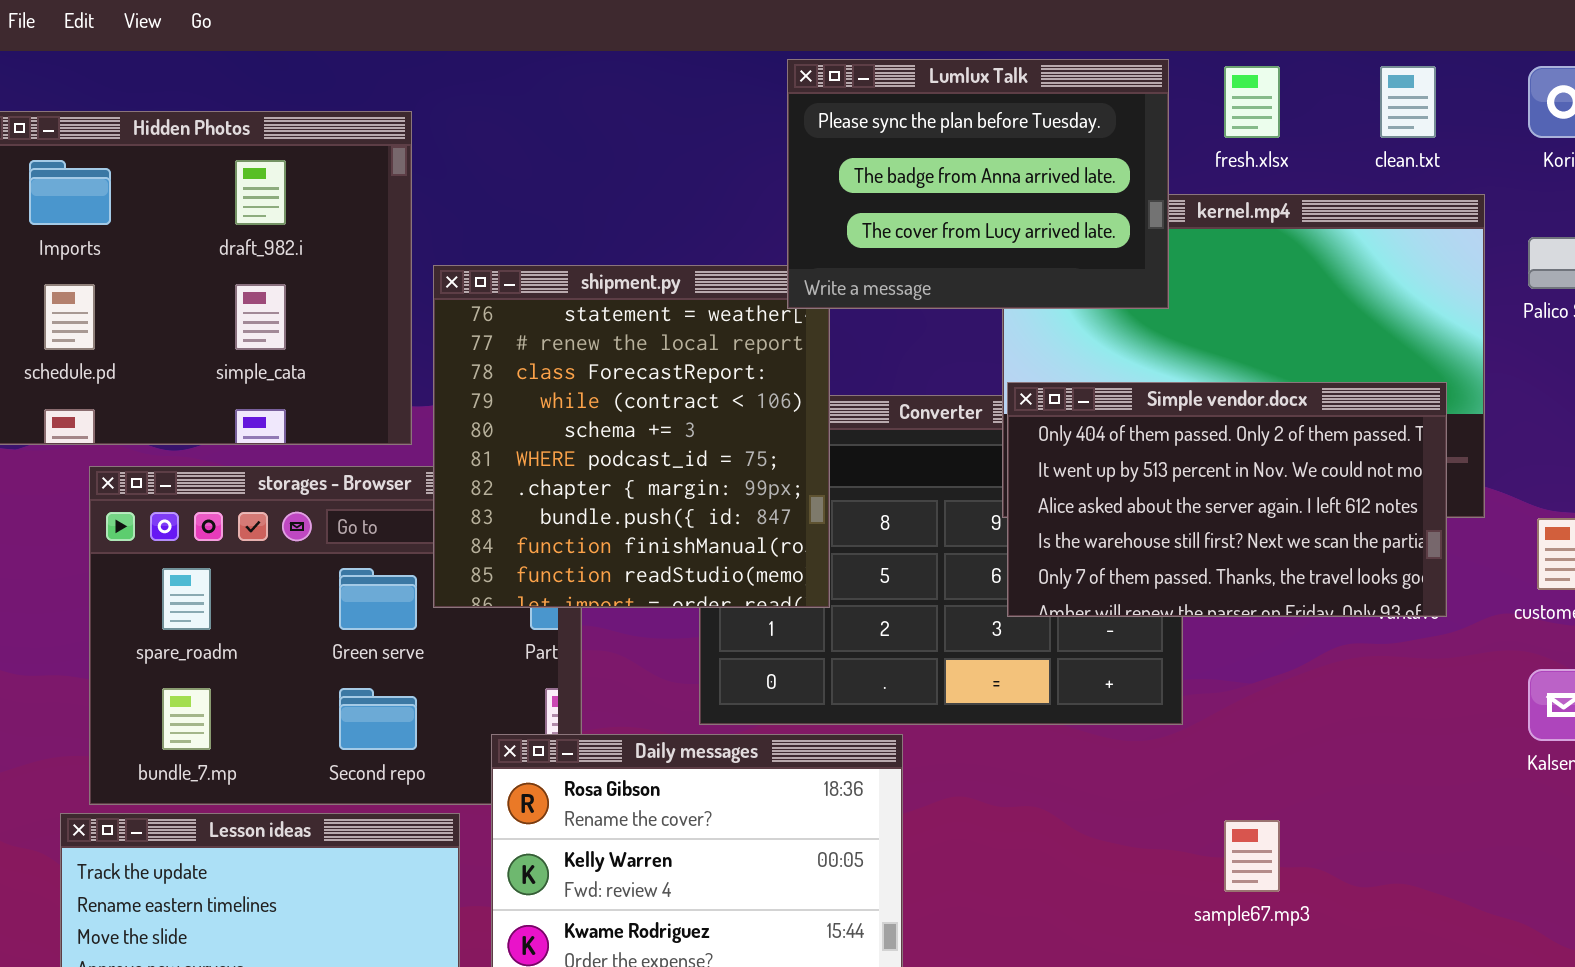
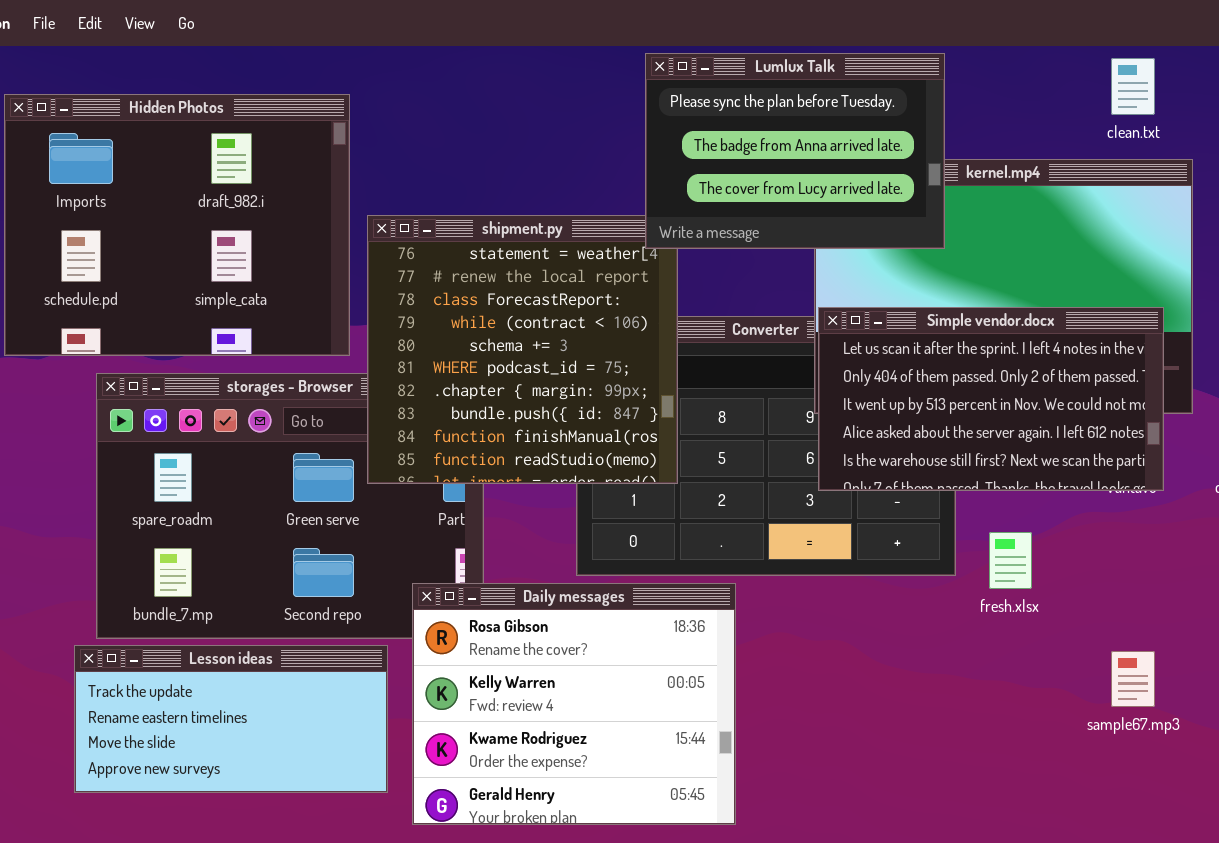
fresh.xlsx: [1224,66,1280,138] -> [989,532,1032,589], moved
Simple vendor.docx: [1007,382,1447,617] -> [818,307,1164,491], scrolled up 1 row
sample67.mp3: [1224,820,1280,892] -> [1111,651,1155,707], moved

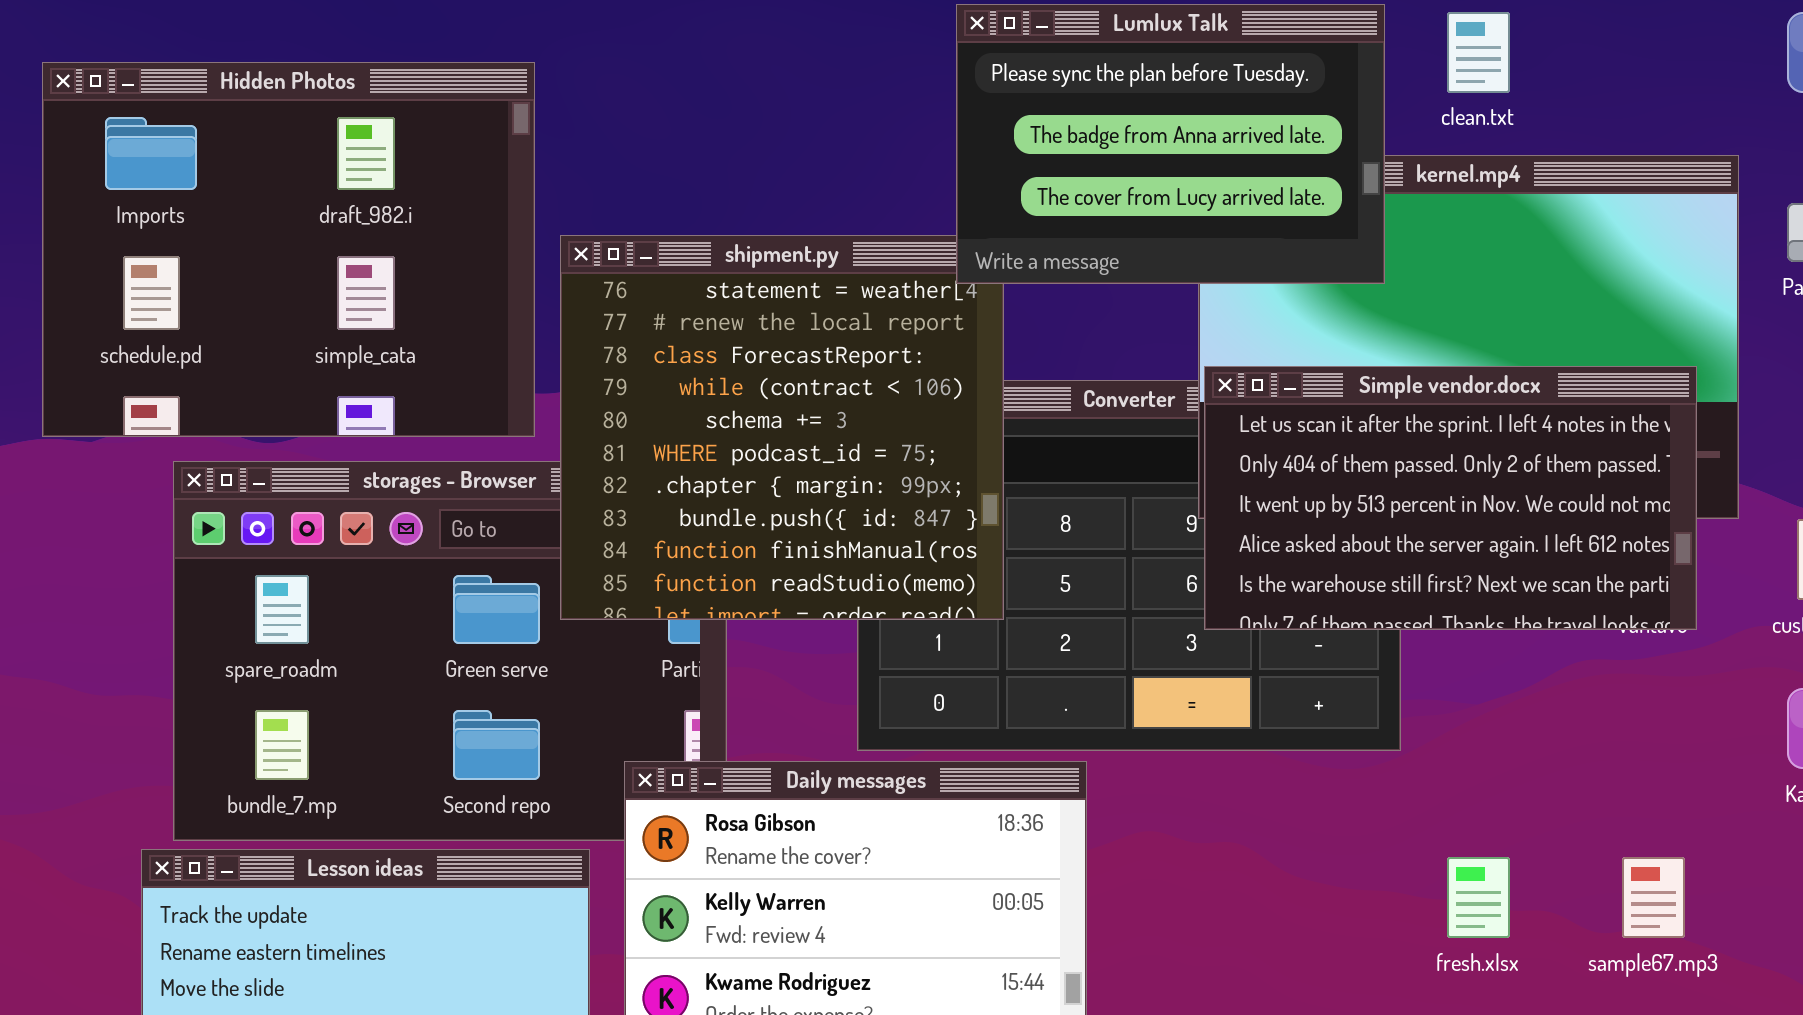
clean.txt: [1111,58,1155,115] -> [1447,12,1510,93], moved
fresh.xlsx: [989,532,1032,589] -> [1447,857,1510,938], moved

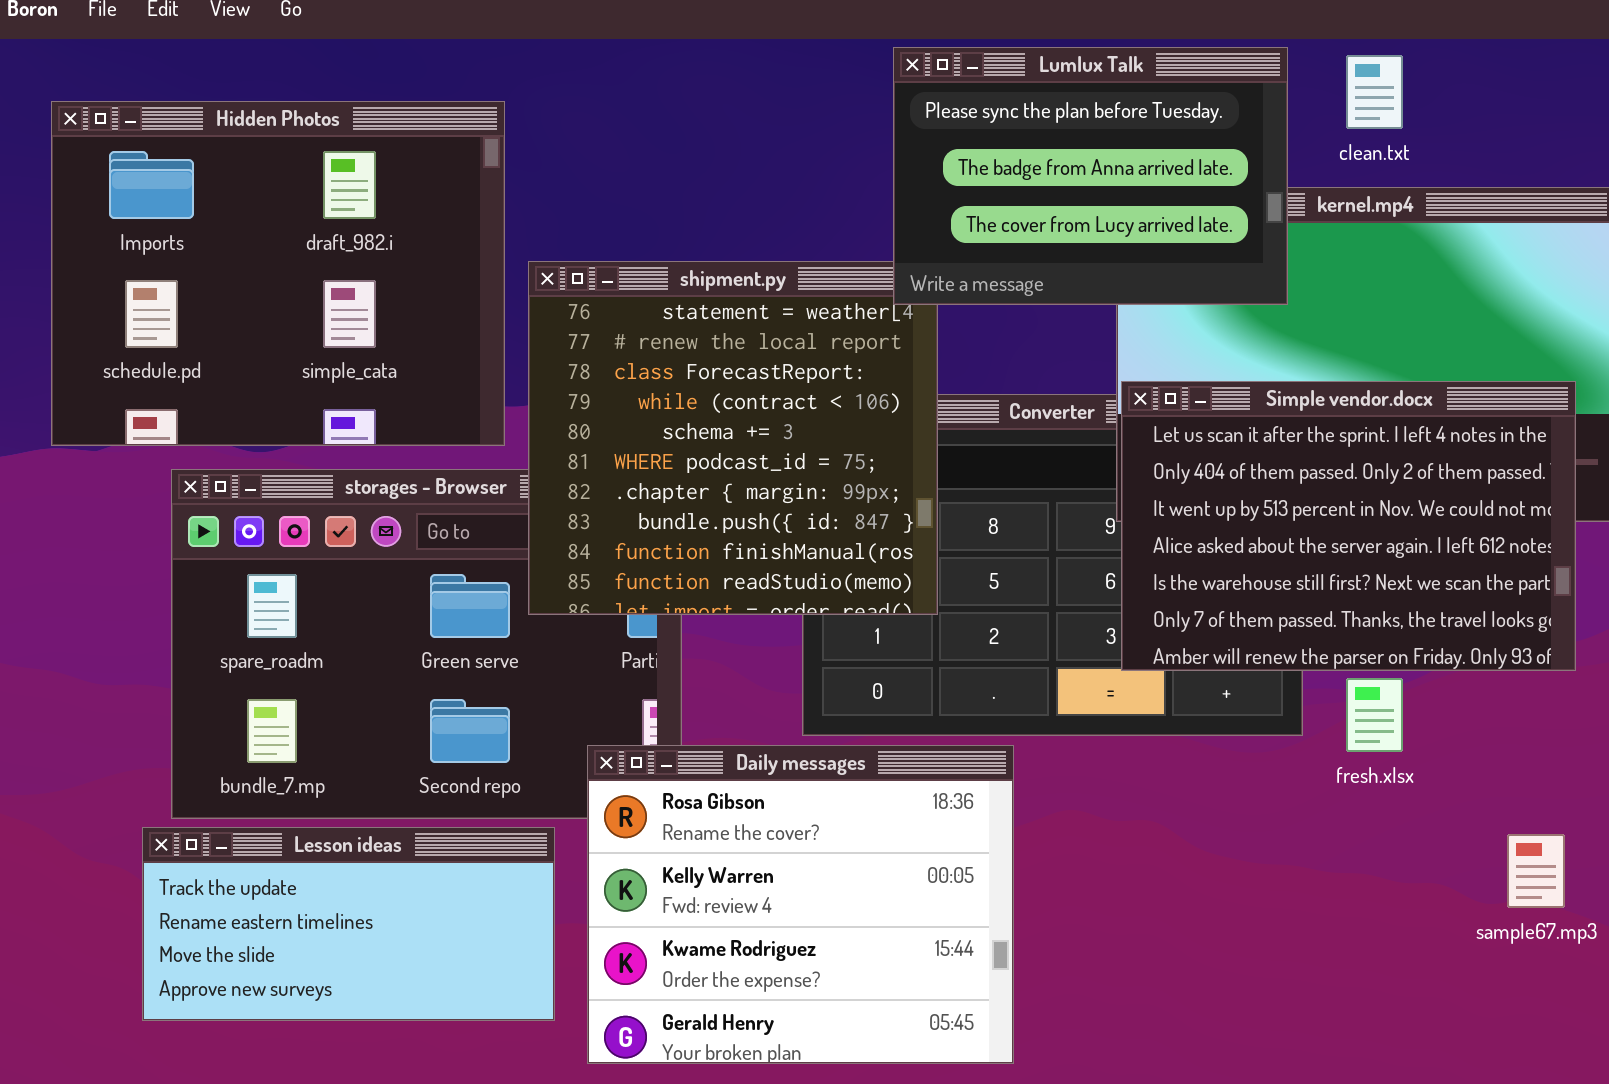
Simple vendor.docx: [1204,366,1697,630] -> [1121,381,1576,671], resized
fresh.xlsx: [1447,857,1510,938] -> [1346,678,1403,752], moved

